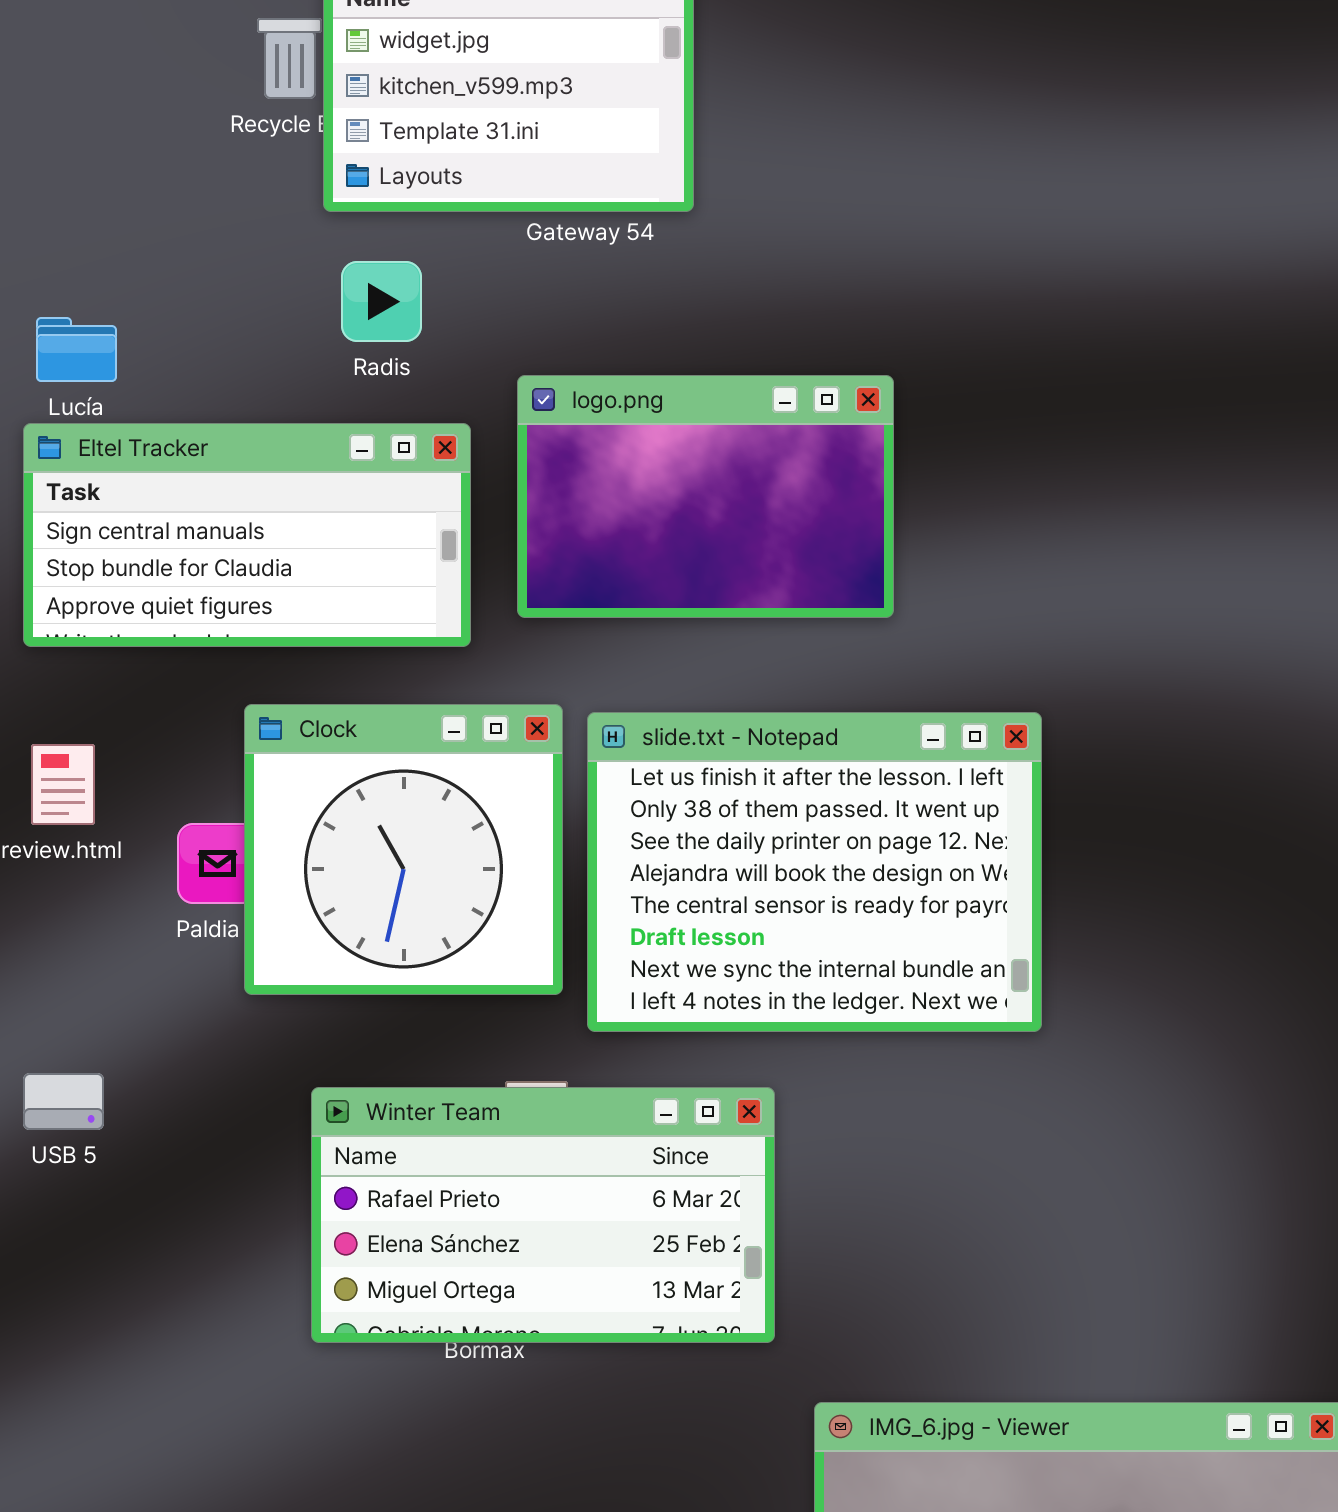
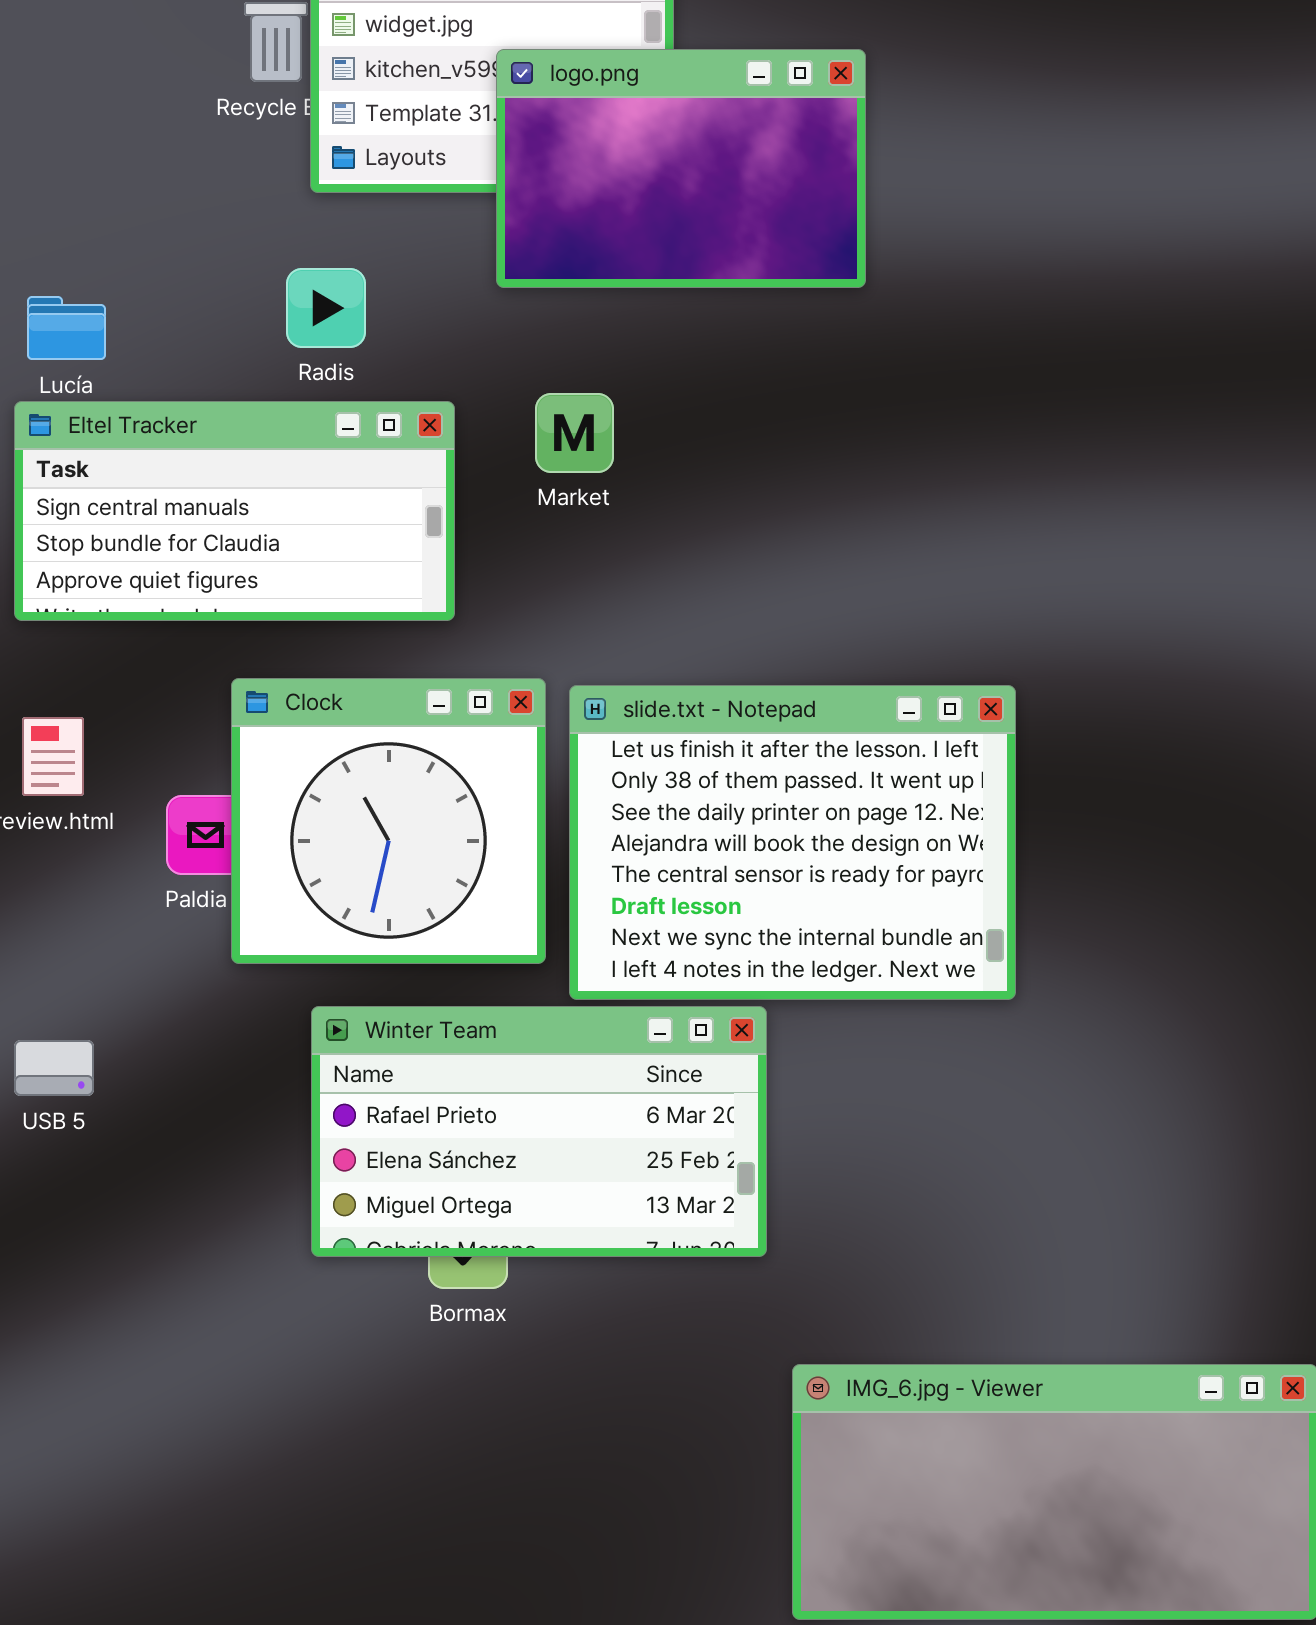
Radis: [341,261,422,342] -> [286,268,366,348], moved
logo.png: [517,375,894,618] -> [496,49,866,288], moved
Winter Team: [311,1087,775,1343] -> [311,1006,767,1257], moved

